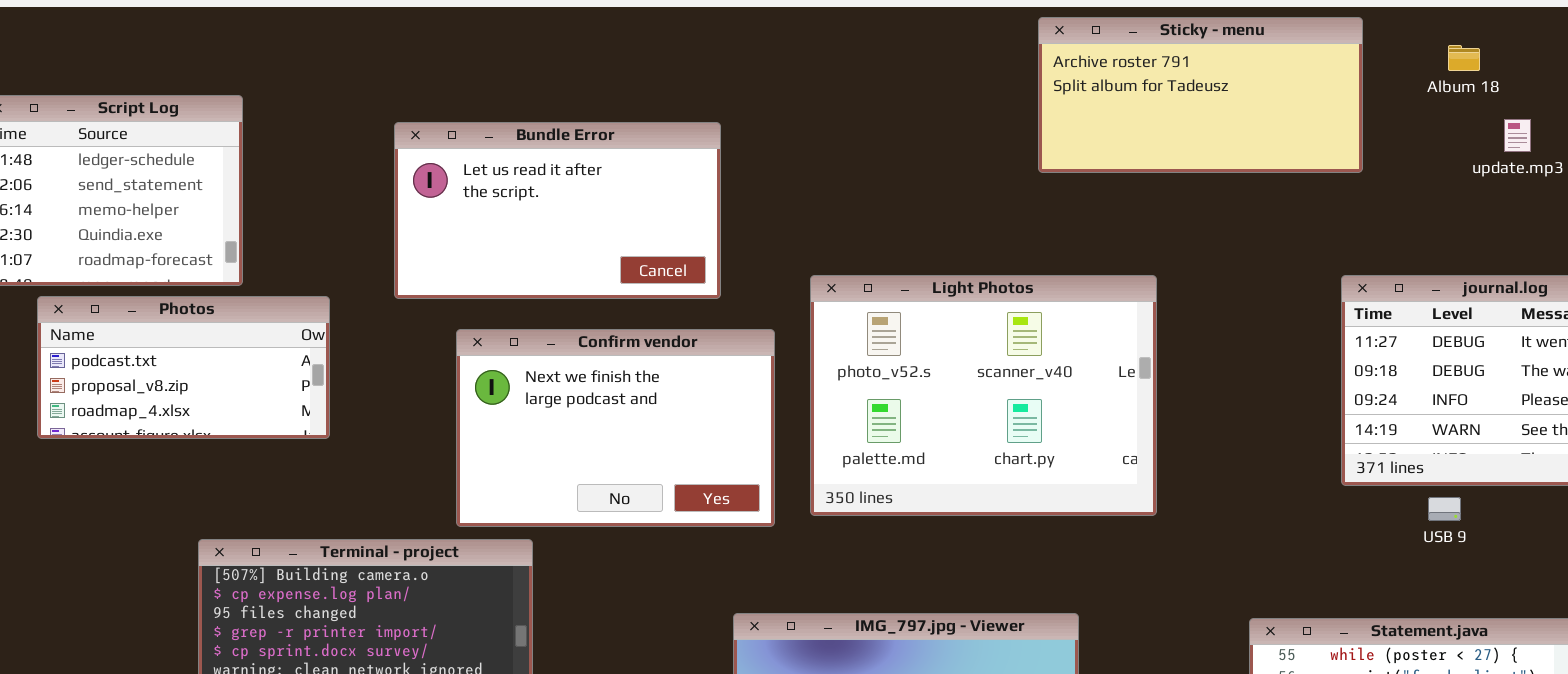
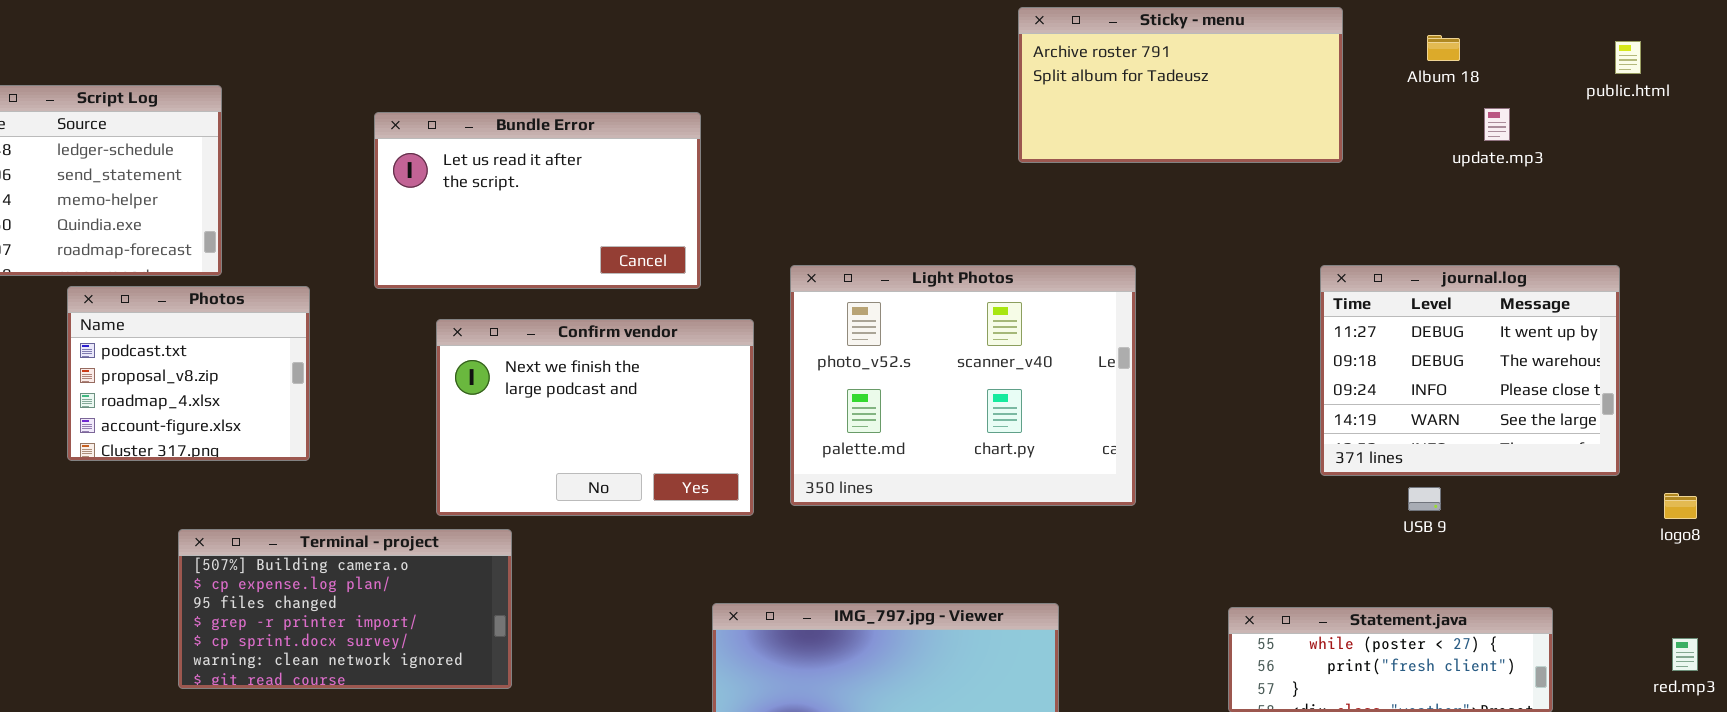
Photos: [37,296,330,439] -> [67,286,310,461], resized

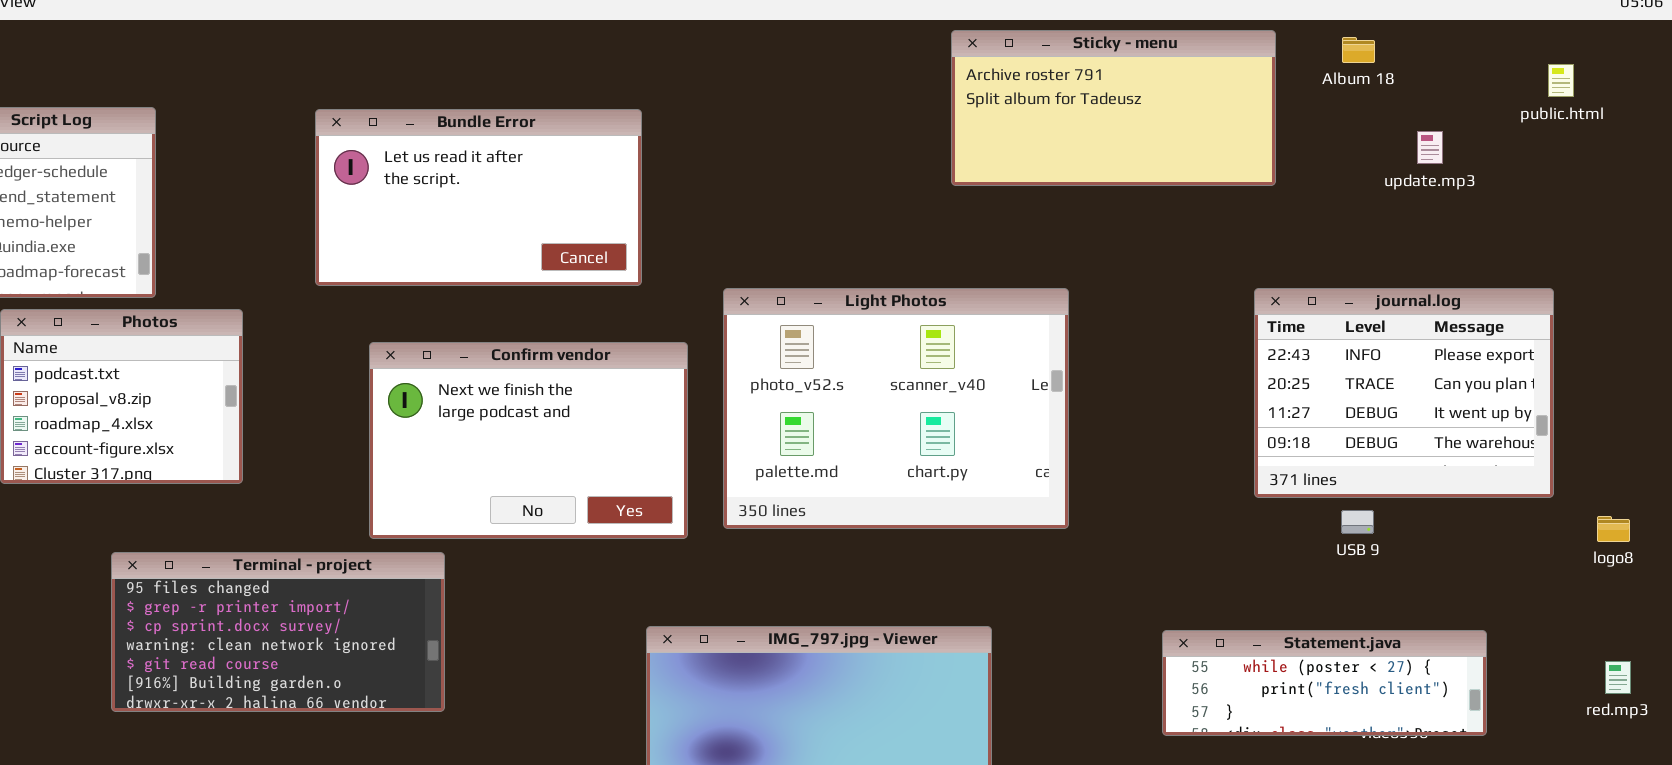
Album 18: [1427,35,1460,61] -> [1342,37,1375,63], moved
Bundle Error: [374,112,701,289] -> [315,109,642,286], moved
journal.log: [1320,265,1620,476] -> [1254,288,1554,498], scrolled up 2 rows
Terminal - project: [178,529,512,689] -> [111,552,445,712], scrolled down 2 rows

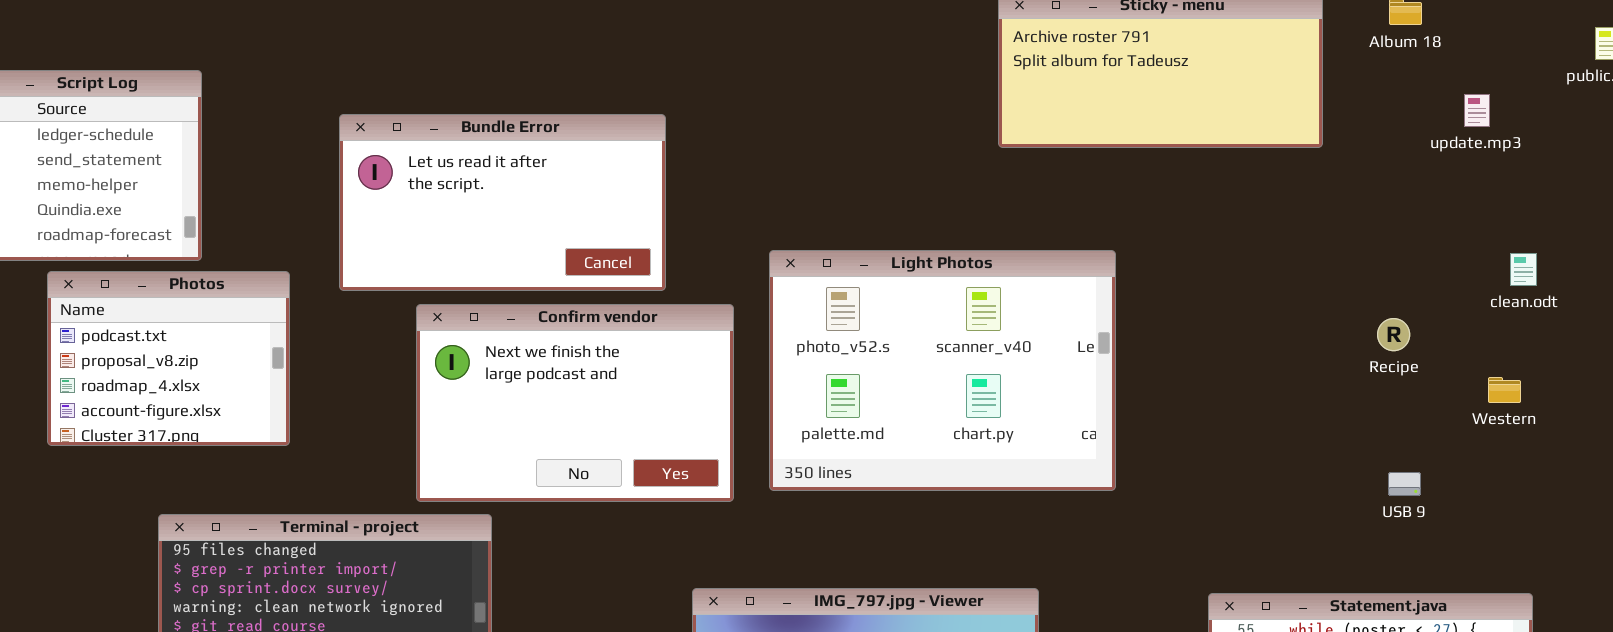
Bundle Error: [315,109,642,286] -> [339,114,666,291], moved
journal.log: [1254,288,1554,498] -> none, closed

